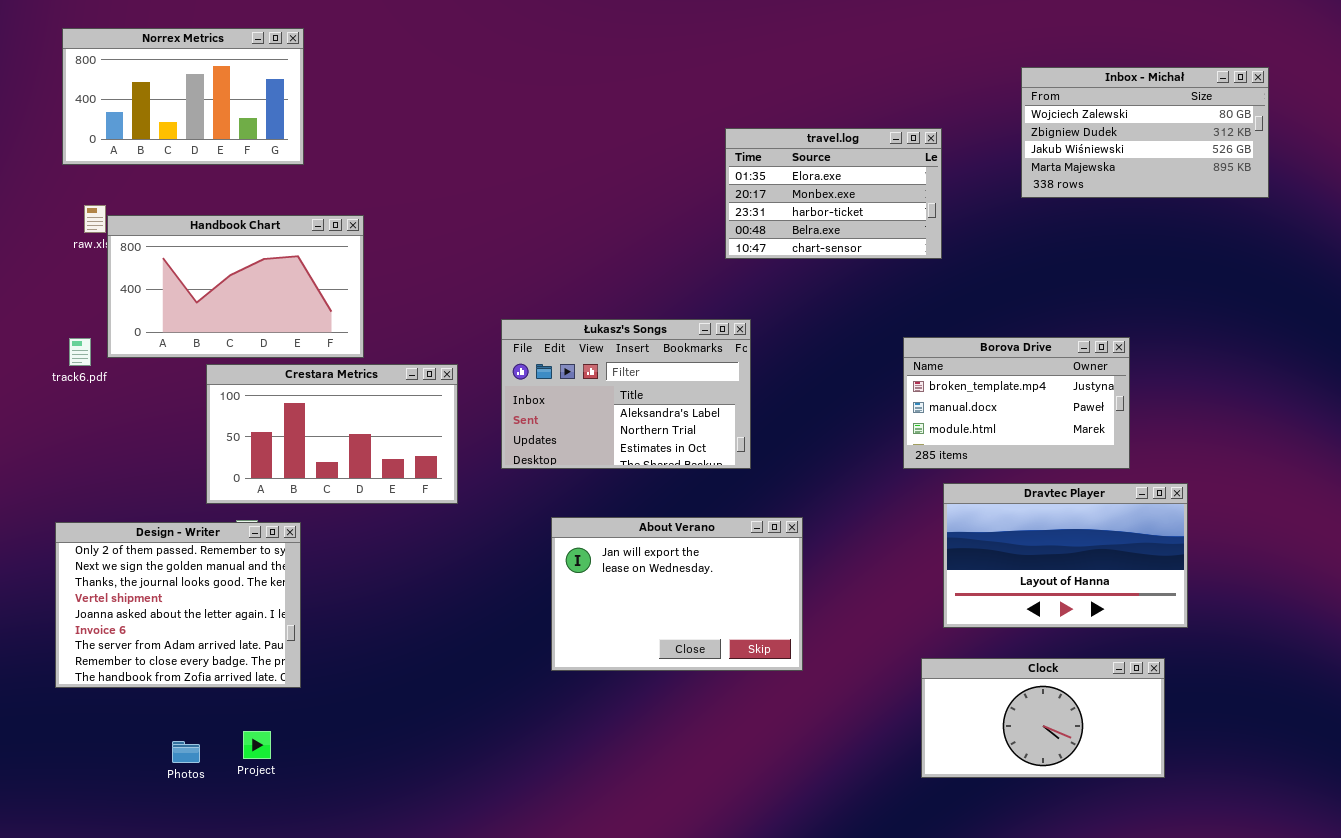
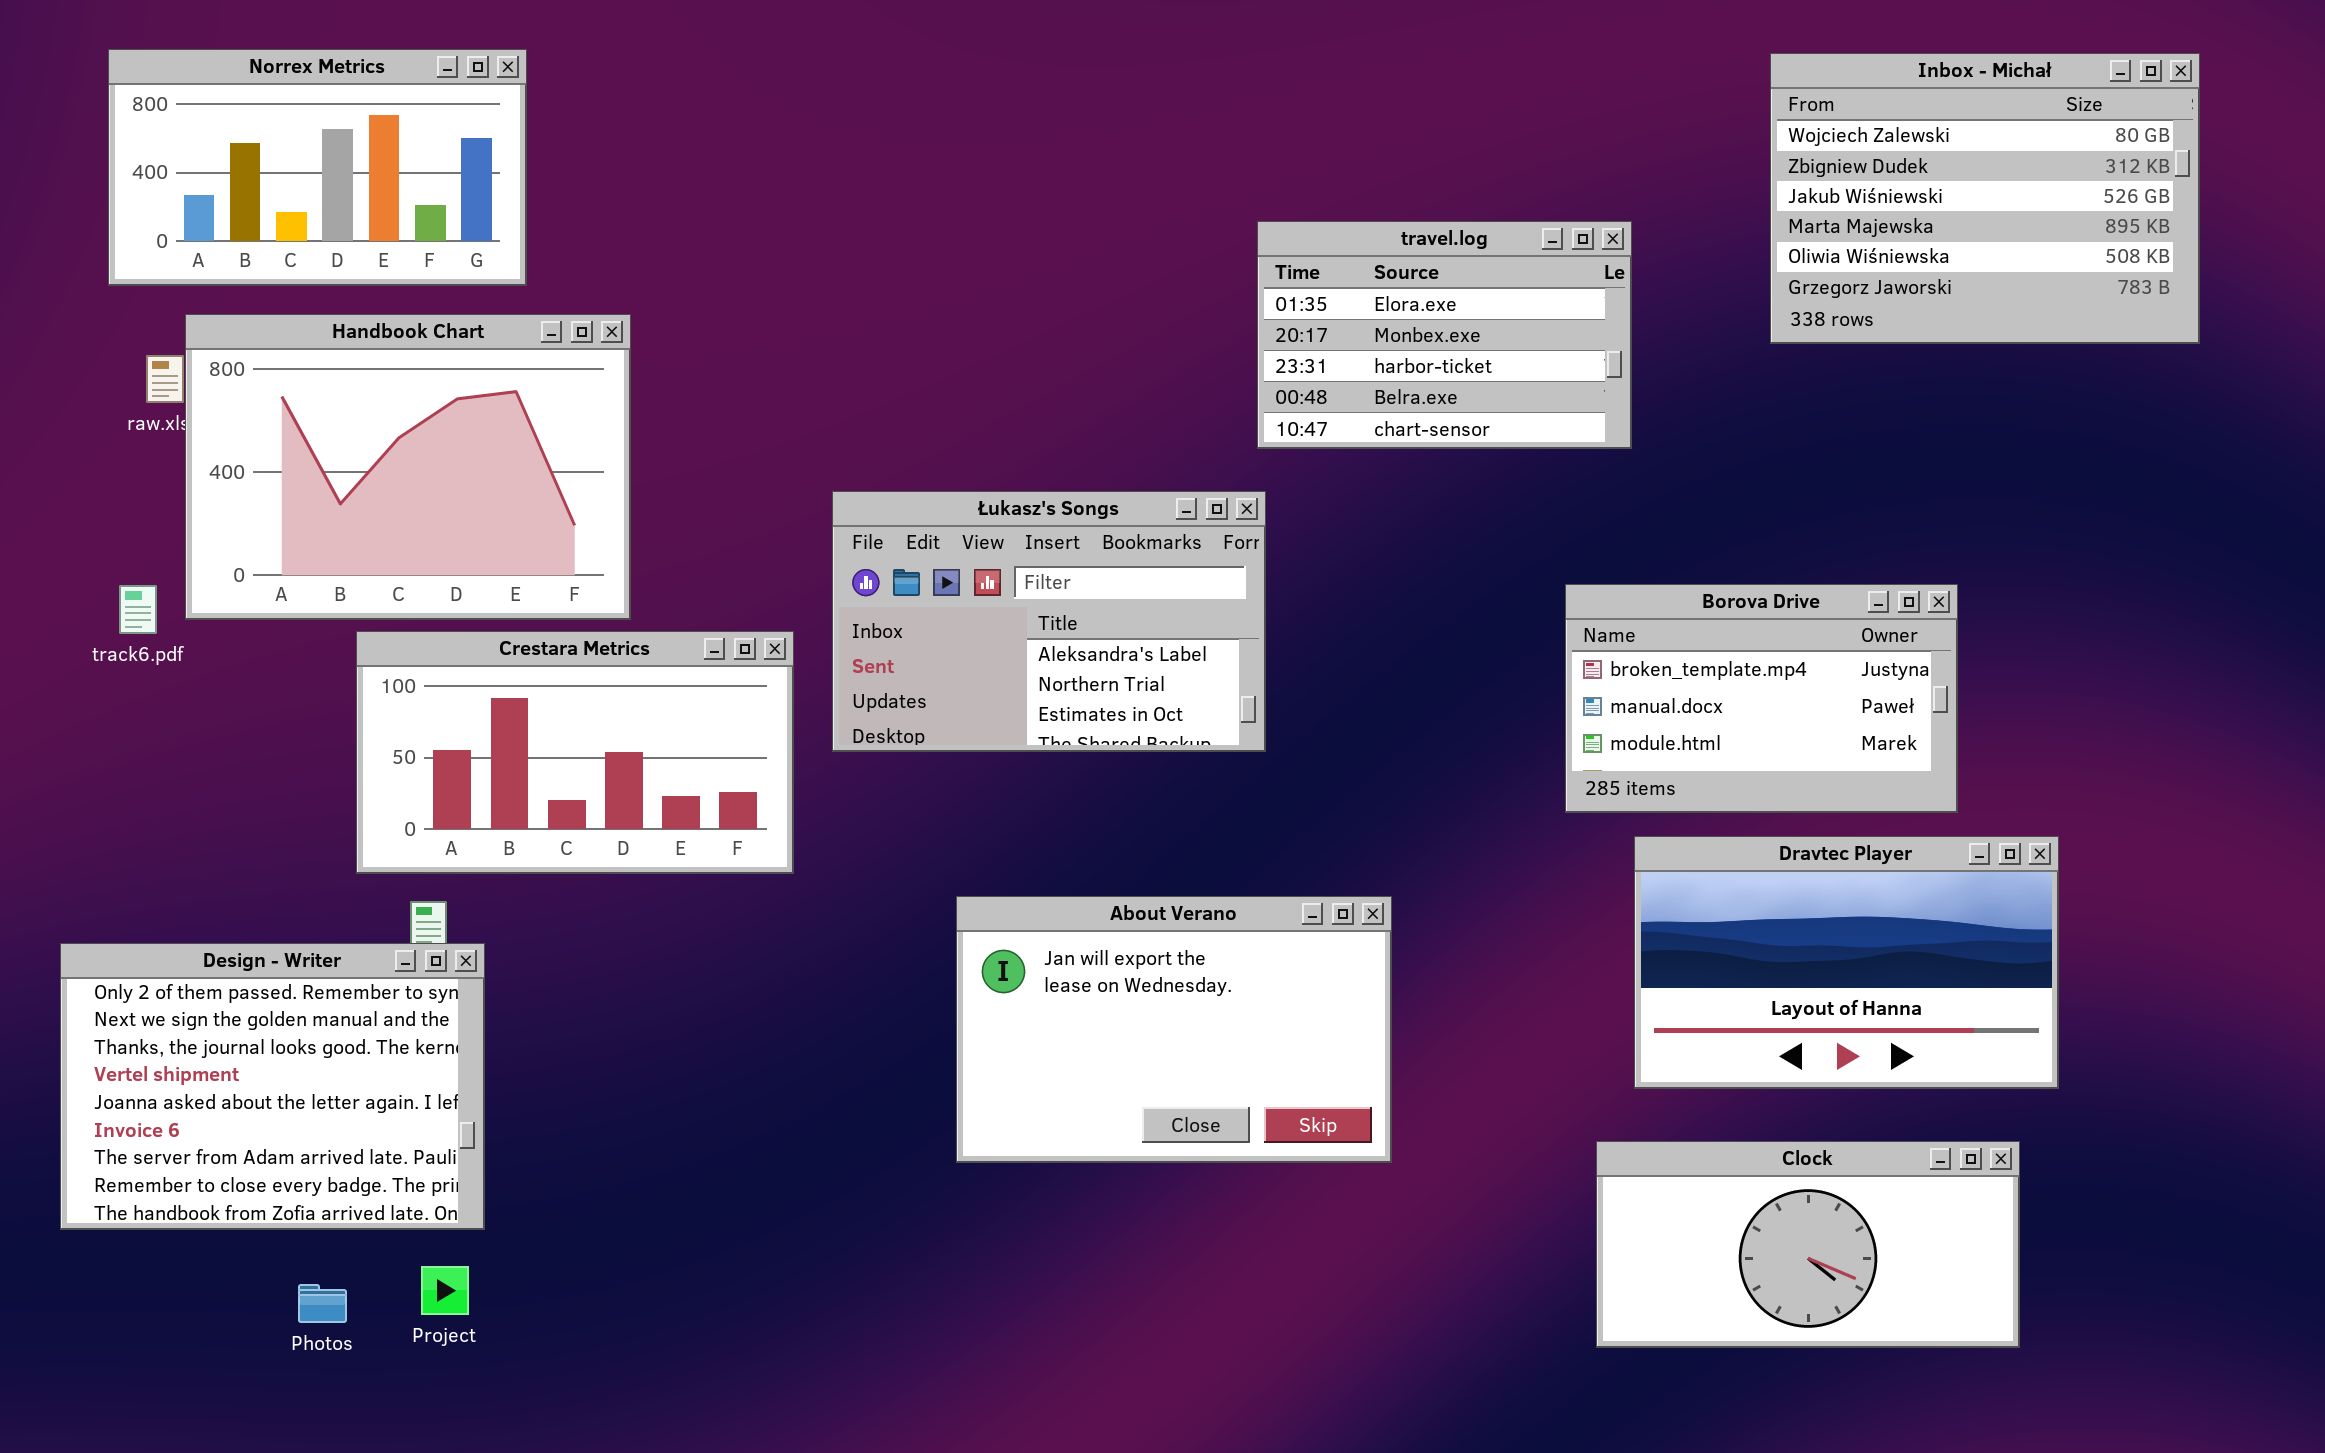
Inbox - Michał: [1021,67,1269,198] -> [1770,53,2200,344], resized
Handbook Chart: [107,215,364,358] -> [185,314,631,620], resized
Łukasz's Songs: [501,319,751,469] -> [832,491,1266,752], moved
Design - Writer: [55,522,301,688] -> [60,943,485,1230], moved

